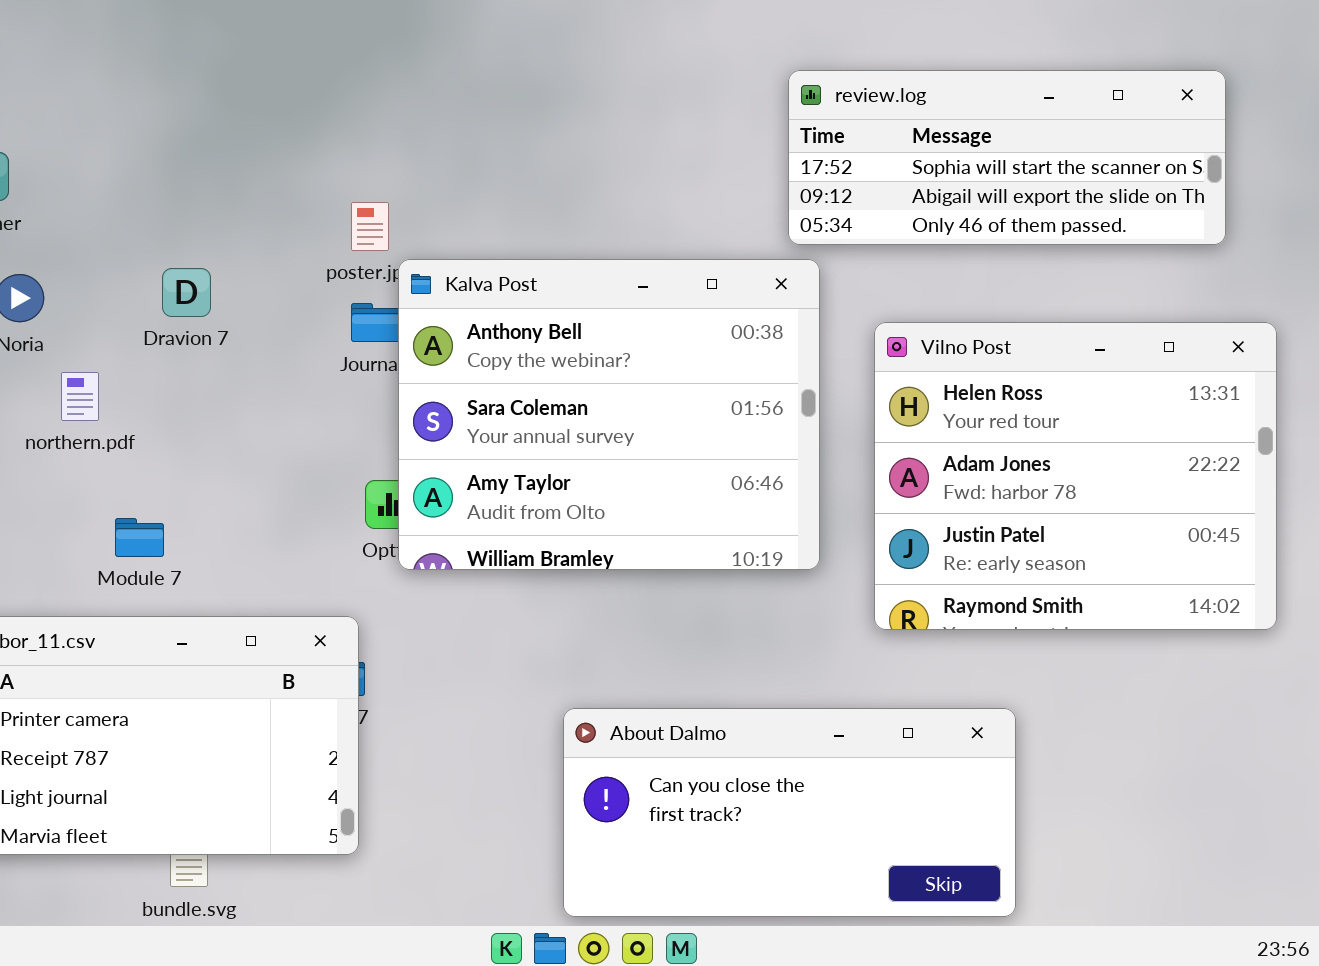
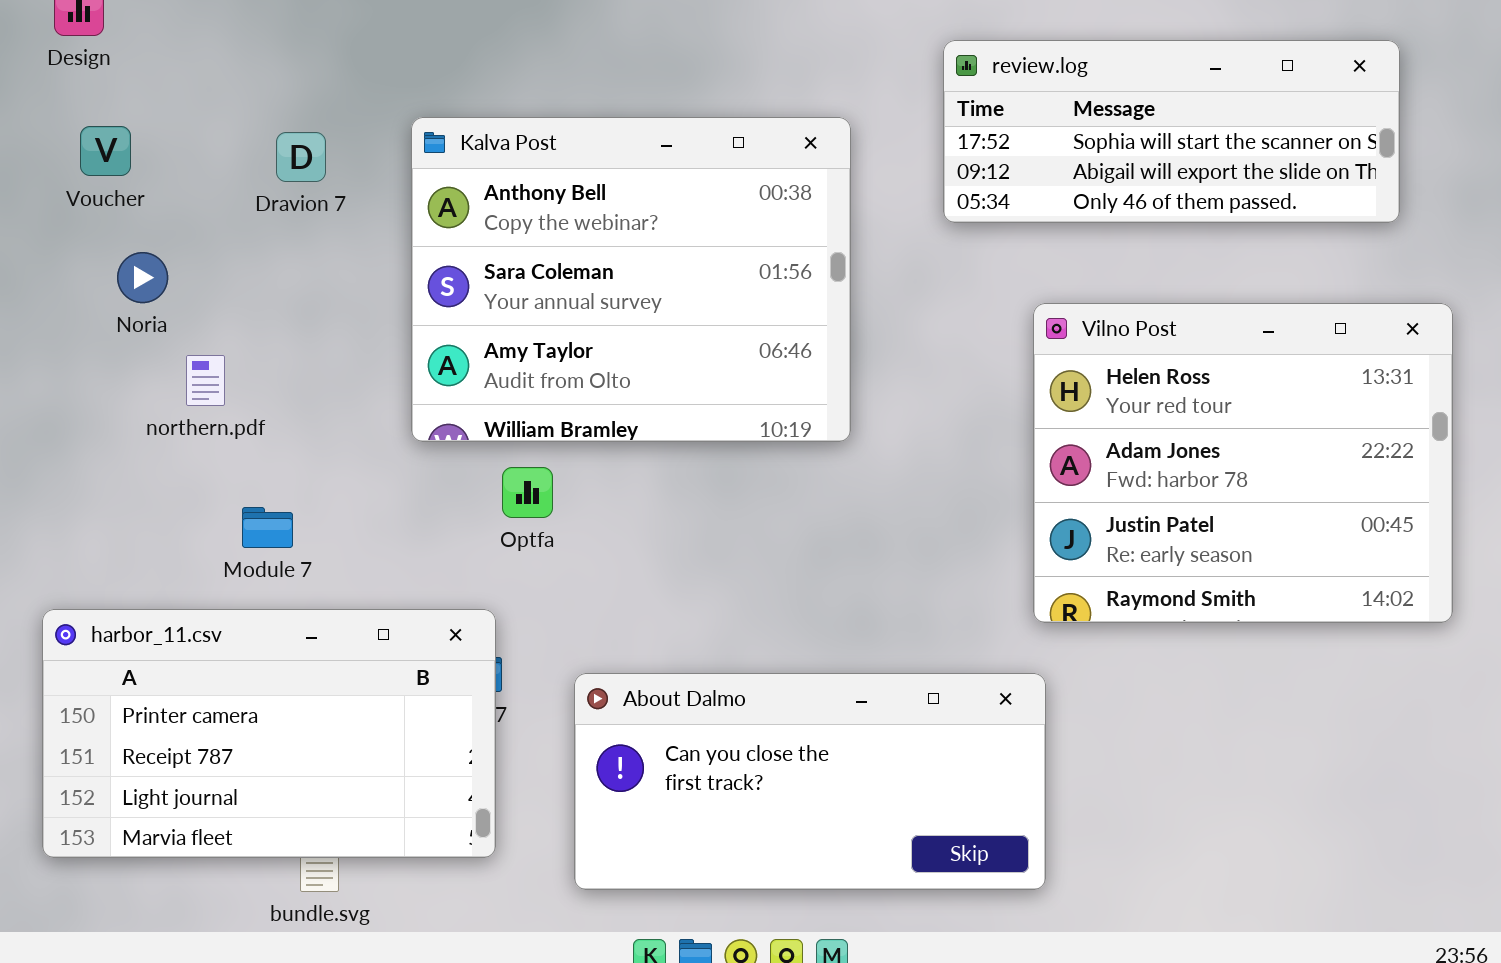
Kalva Post: [398,259,820,570] -> [411,117,851,442], moved
Dravion 7: [162,268,211,317] -> [276,132,326,182], moved
About Dalmo: [563,708,1016,917] -> [574,673,1046,890], moved

